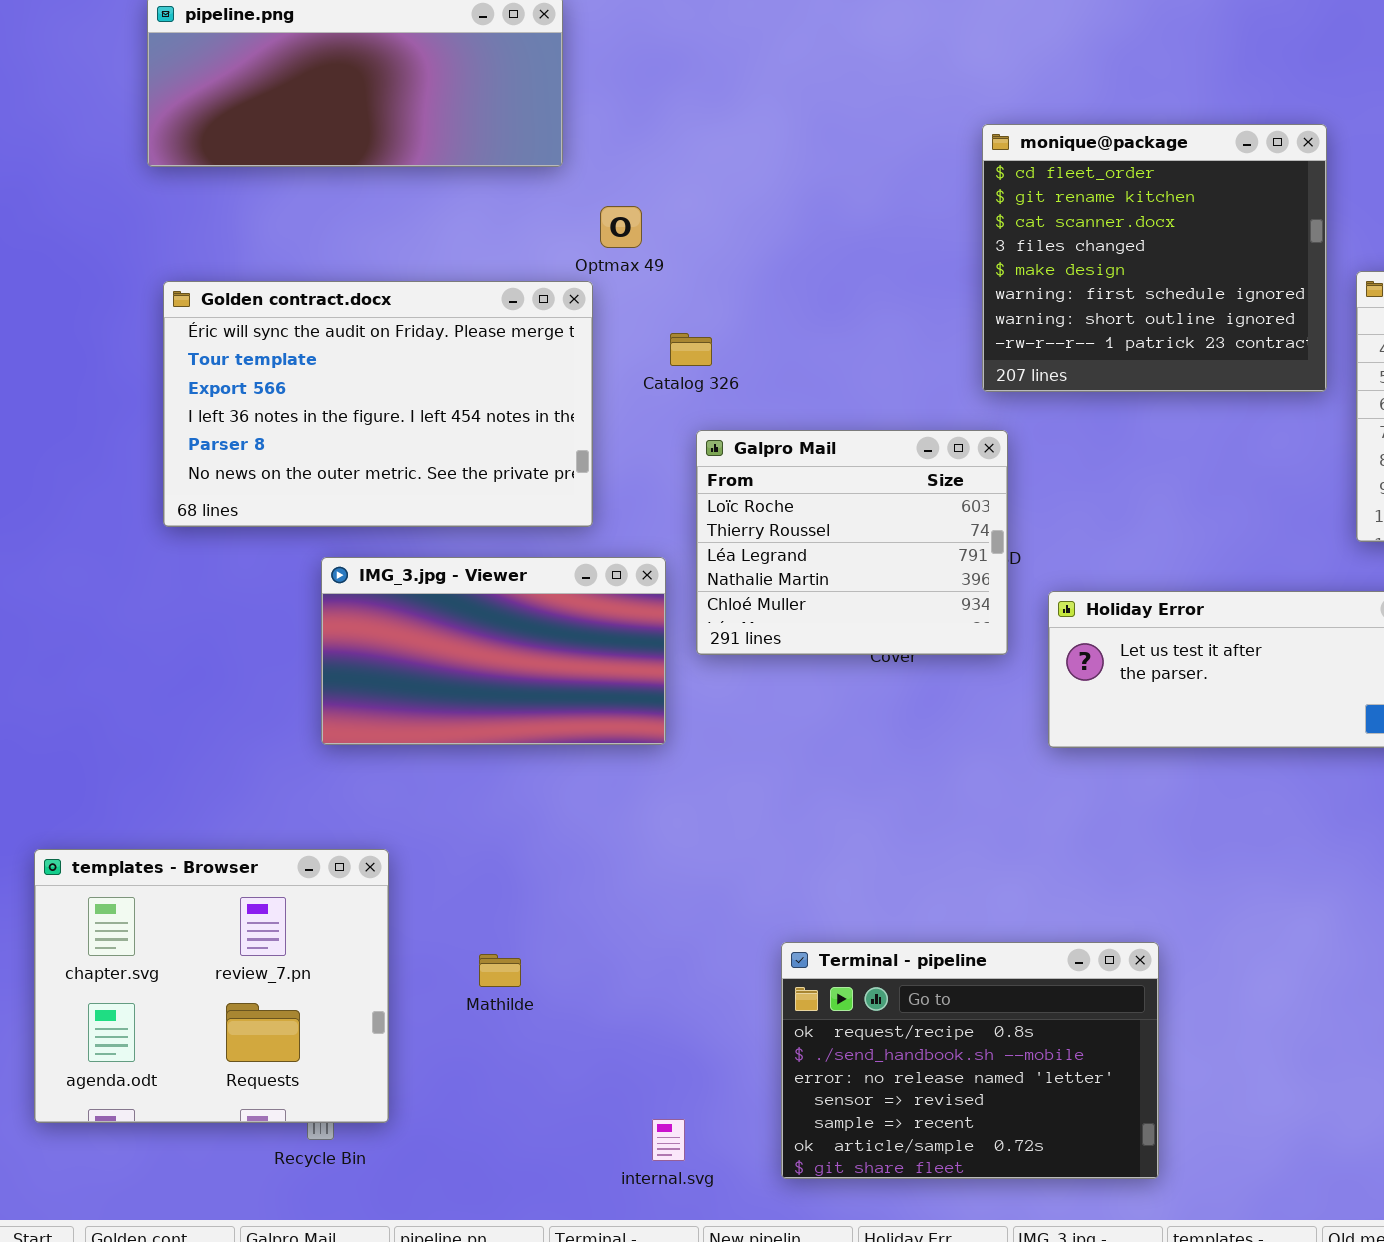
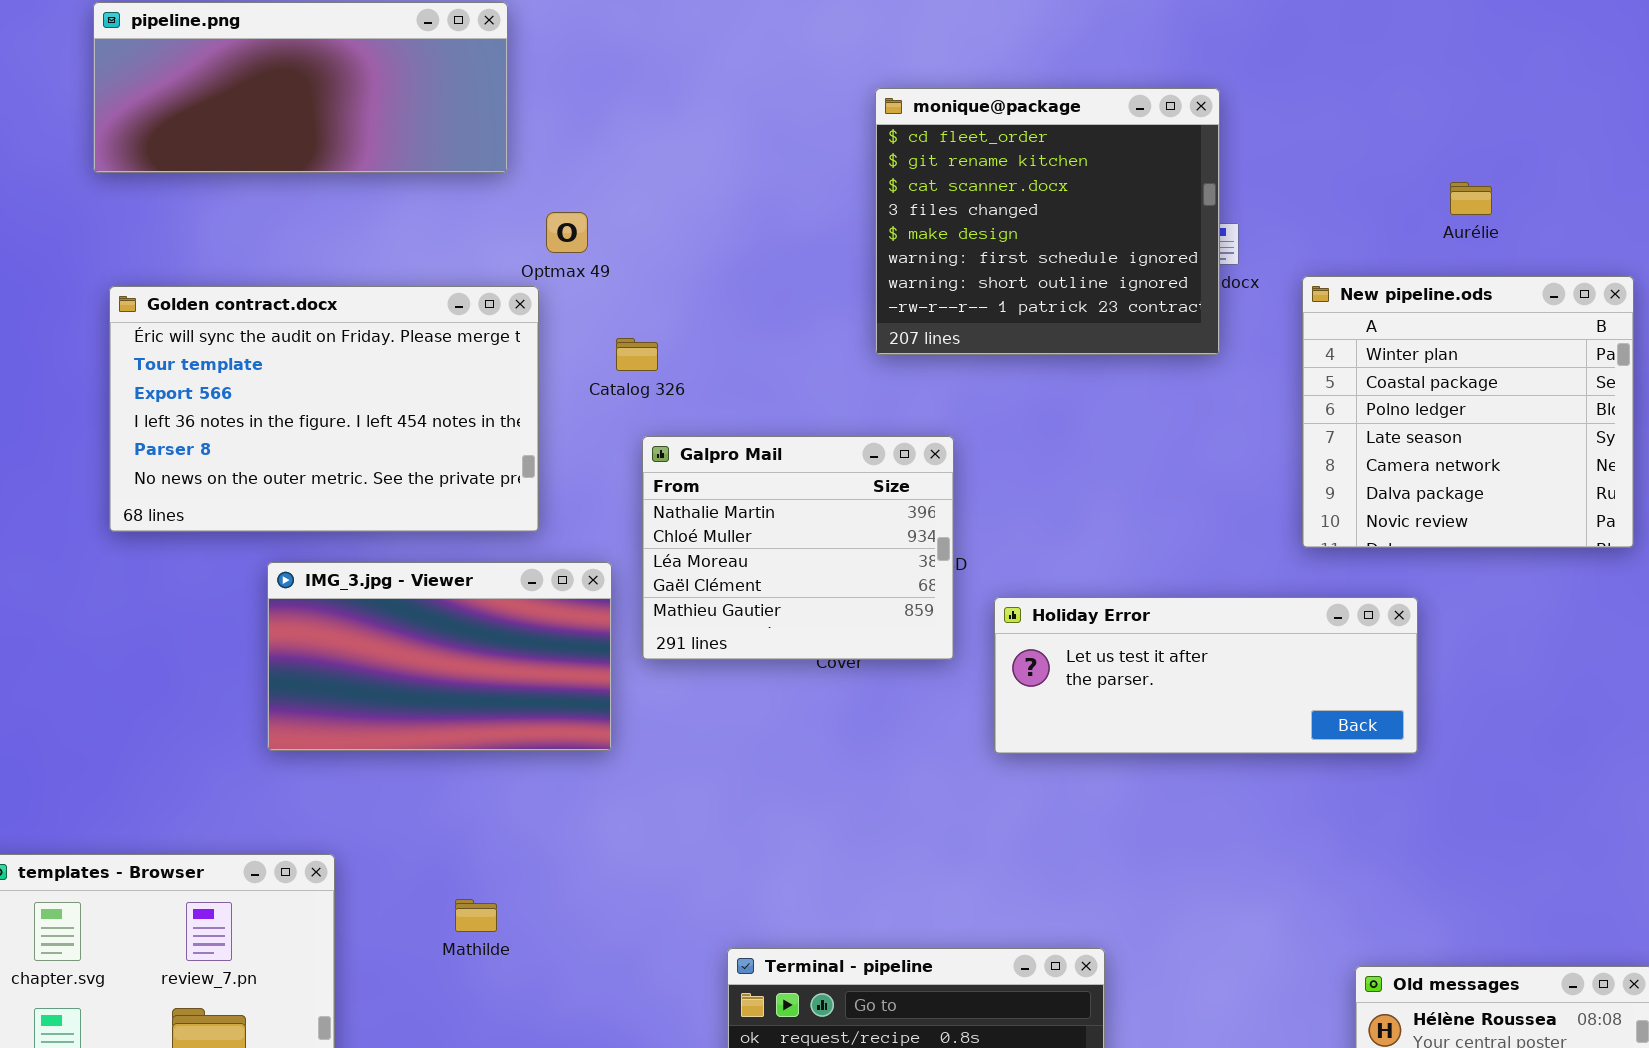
monique@package: [982,124,1327,392] -> [875,88,1220,355], moved
Galpro Mail: [696,430,1008,655] -> [642,436,954,660], scrolled down 3 rows
Mathilde: [479,954,521,987] -> [455,899,497,932], moved

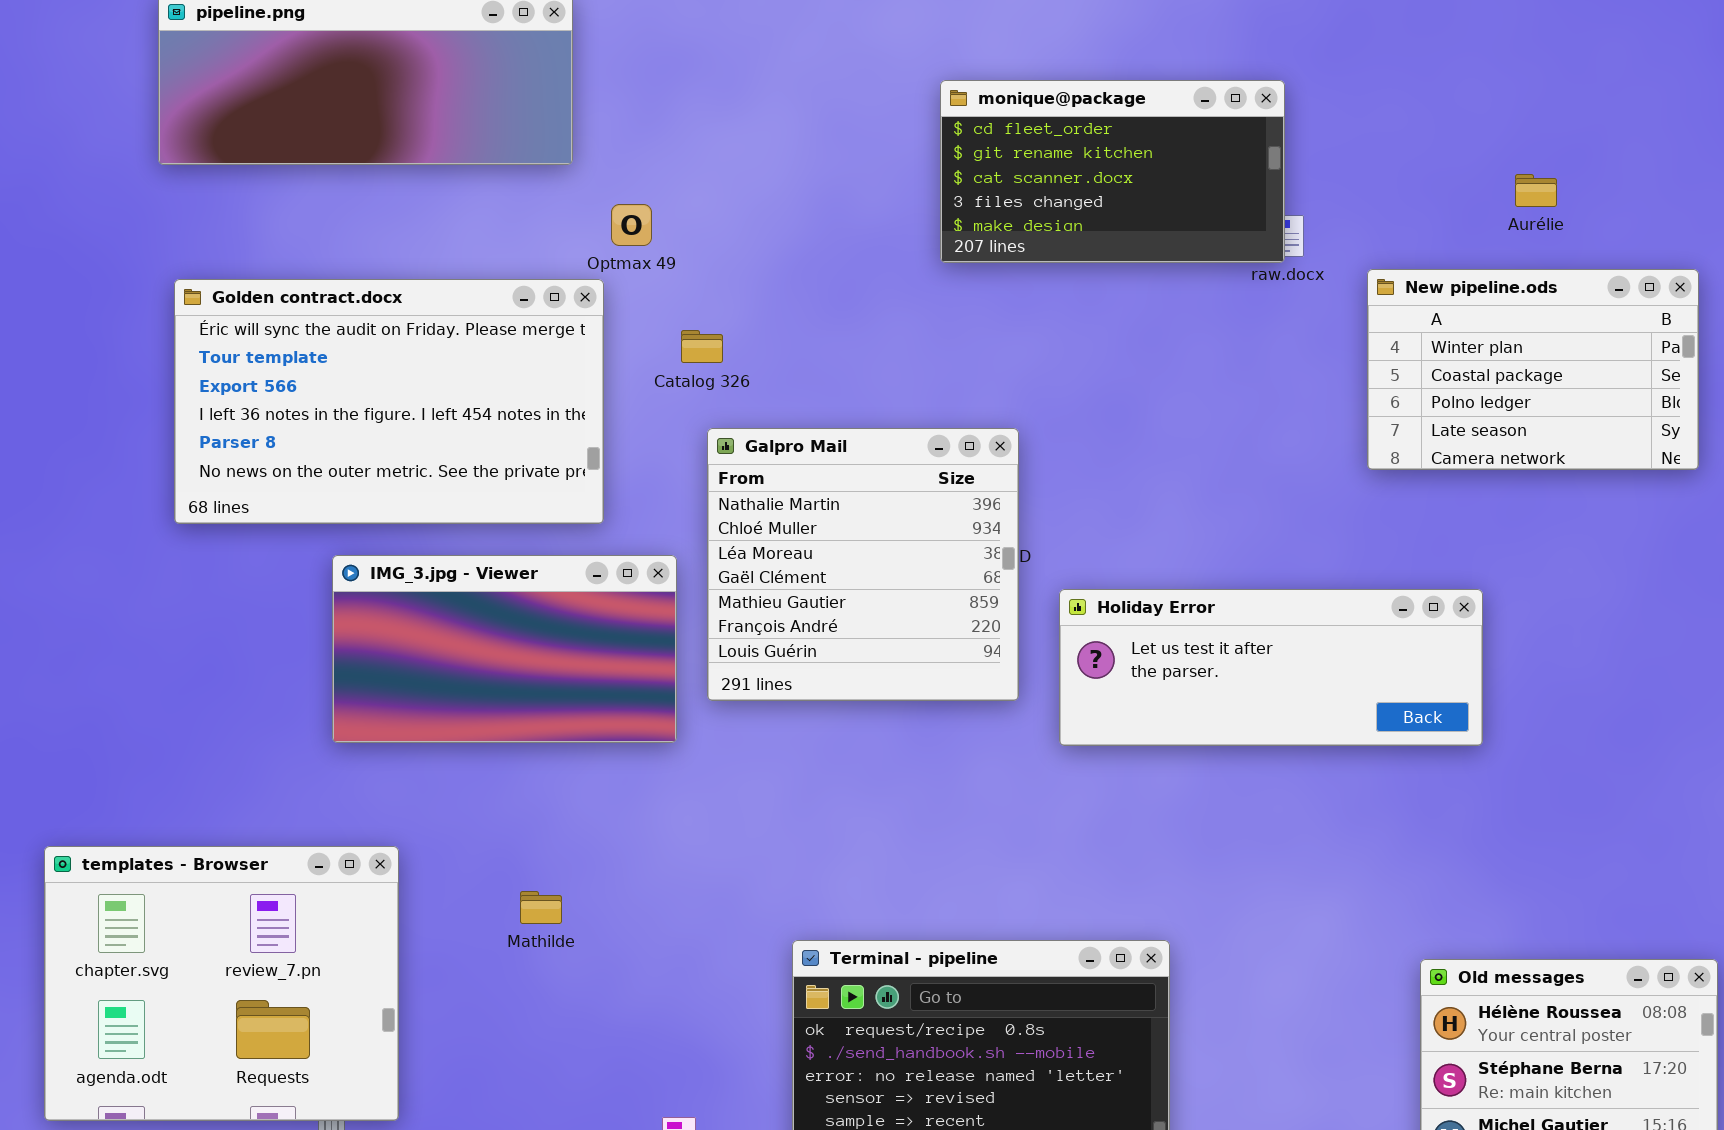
monique@package: [875,88,1220,355] -> [940,80,1285,263], resized
New pipeline.ods: [1302,276,1634,548] -> [1367,269,1699,470], resized
Galpro Mail: [642,436,954,660] -> [707,428,1019,701], resized

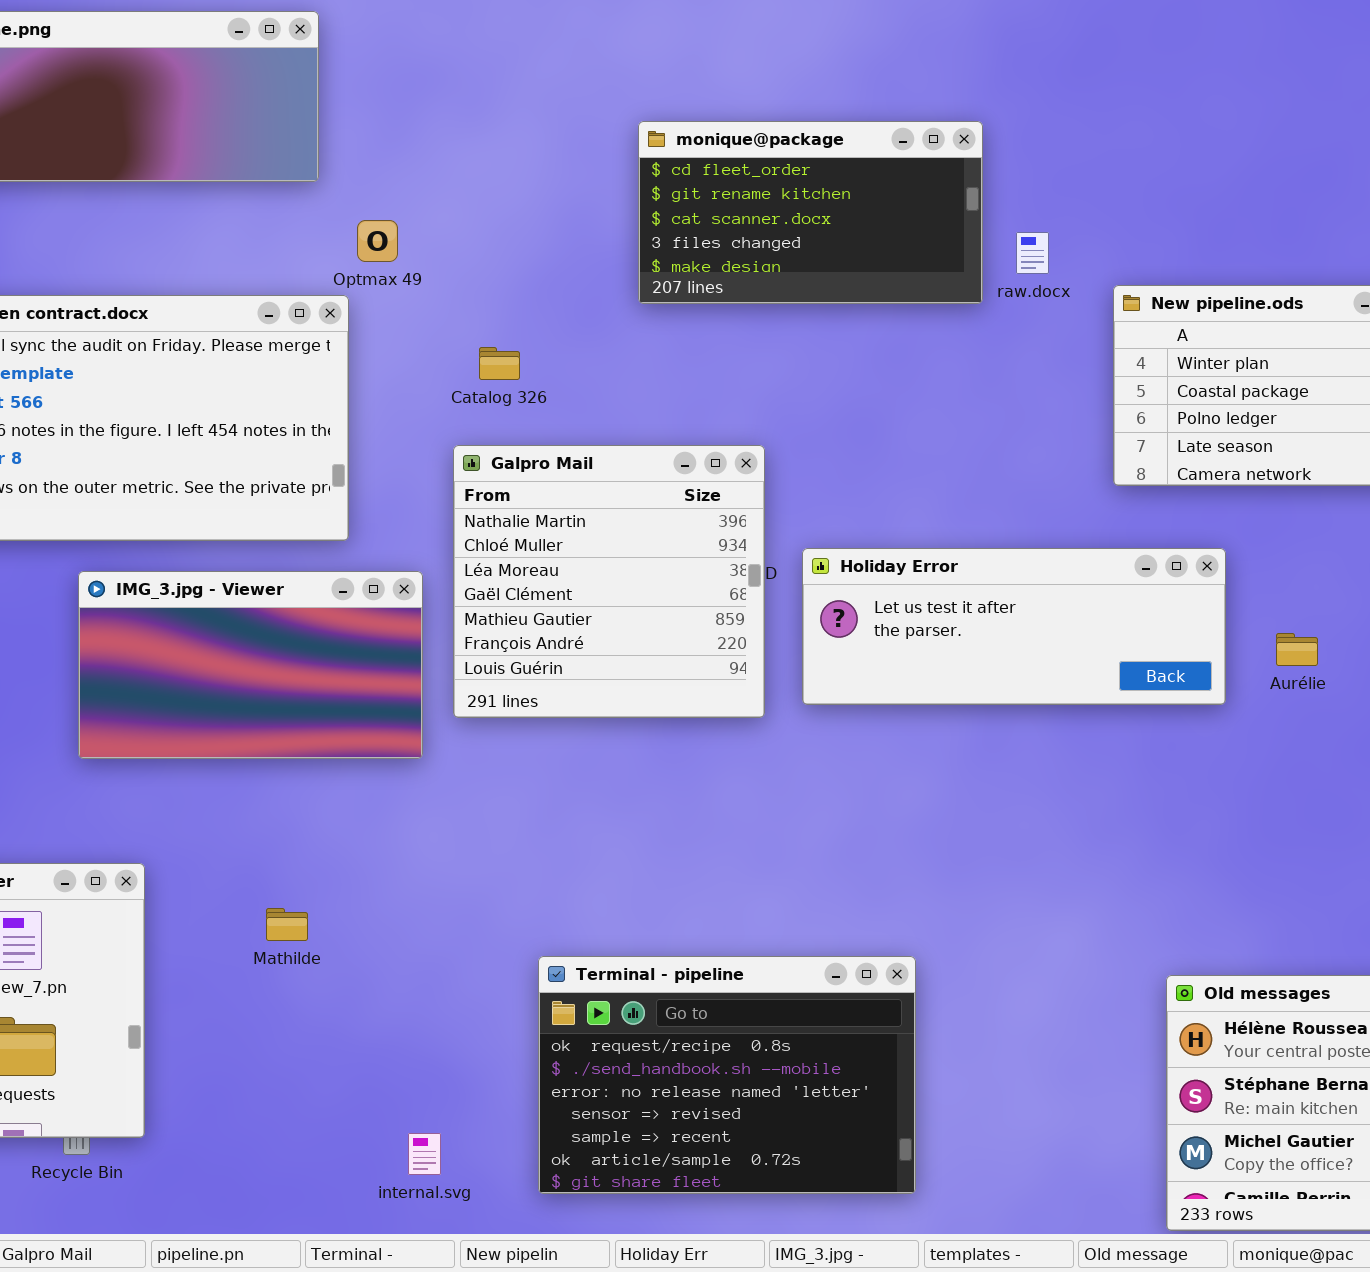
monique@package: [940,80,1285,263] -> [638,121,983,304], moved
Aurélie: [1515,174,1557,207] -> [1276,633,1318,666], moved
Catalog 326: [681,330,723,363] -> [479,347,520,380], moved
Holiday Error: [1059,589,1483,746] -> [802,548,1226,705], moved

